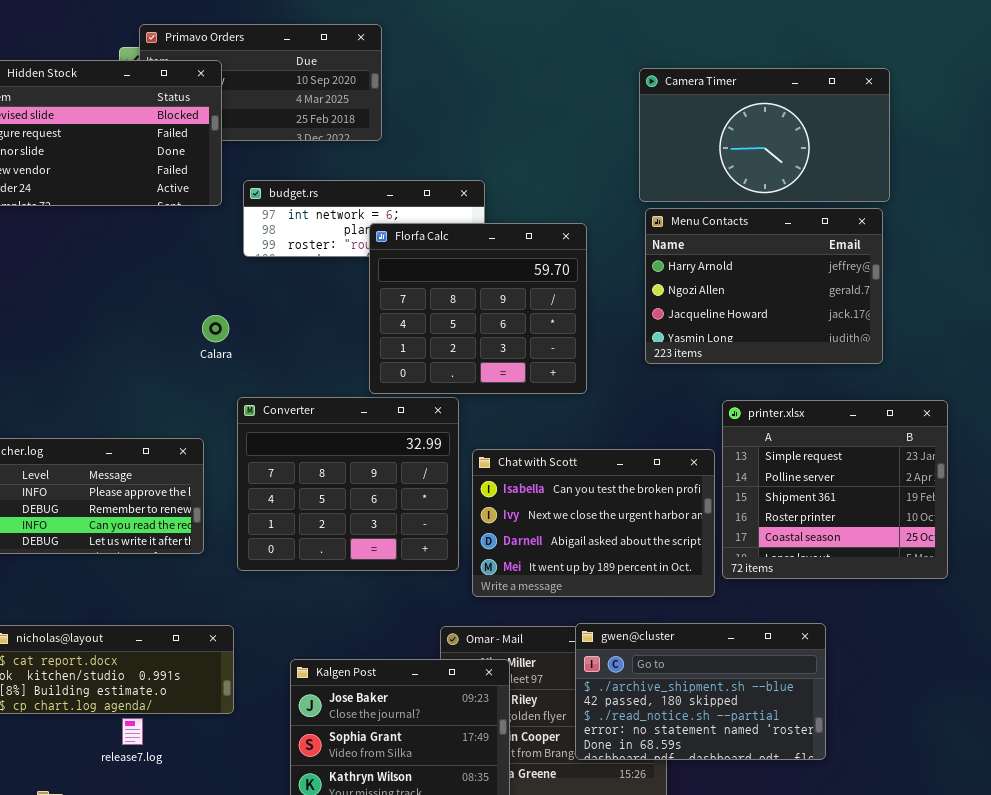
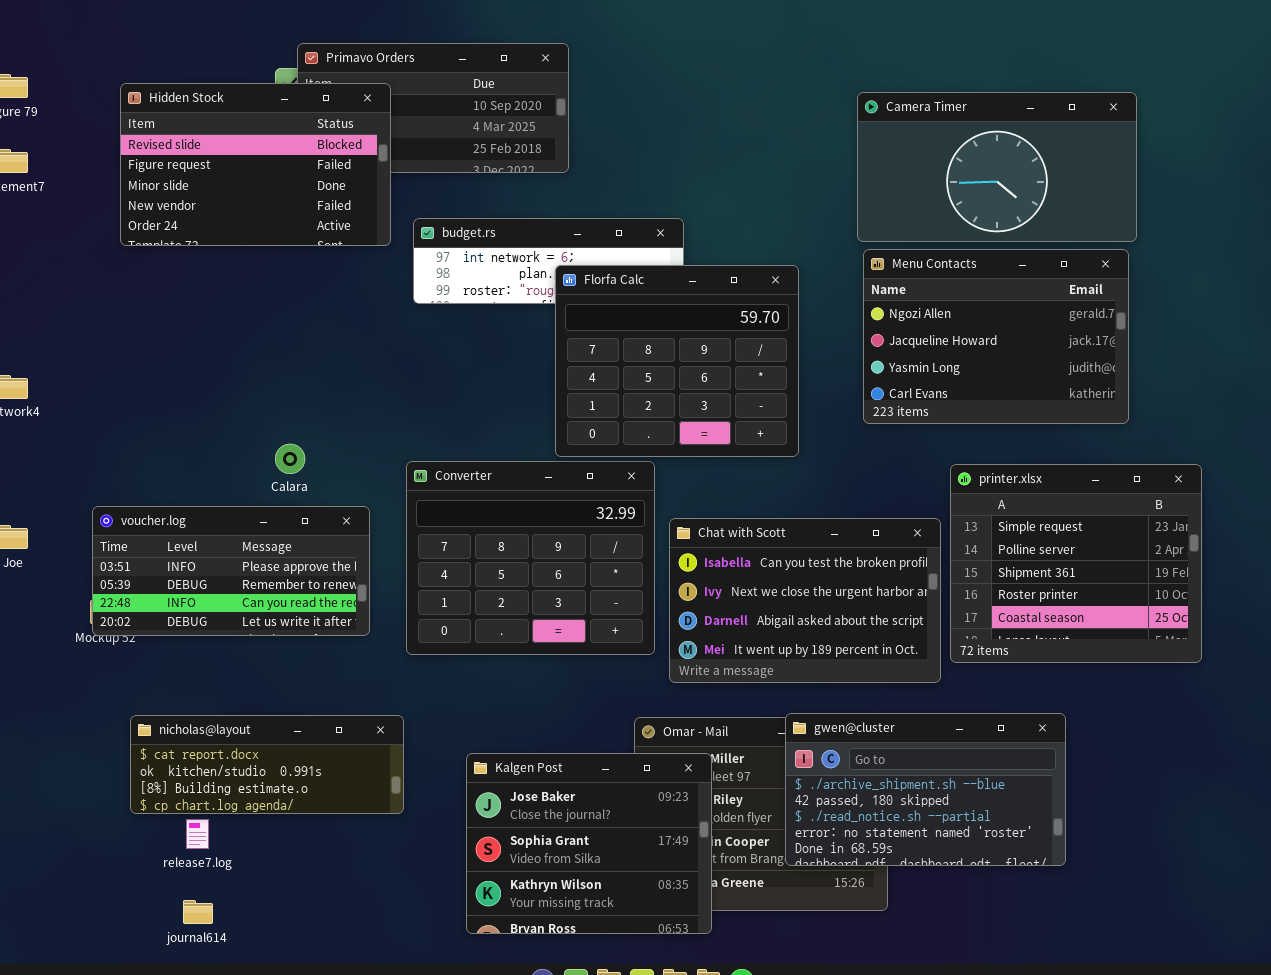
Menu Contacts: [645,208,883,364] -> [863,249,1129,424], scrolled down 1 row
Calara: [202,315,229,342] -> [275,444,305,474], moved
release7.log: [122,718,143,745] -> [186,819,209,849], moved

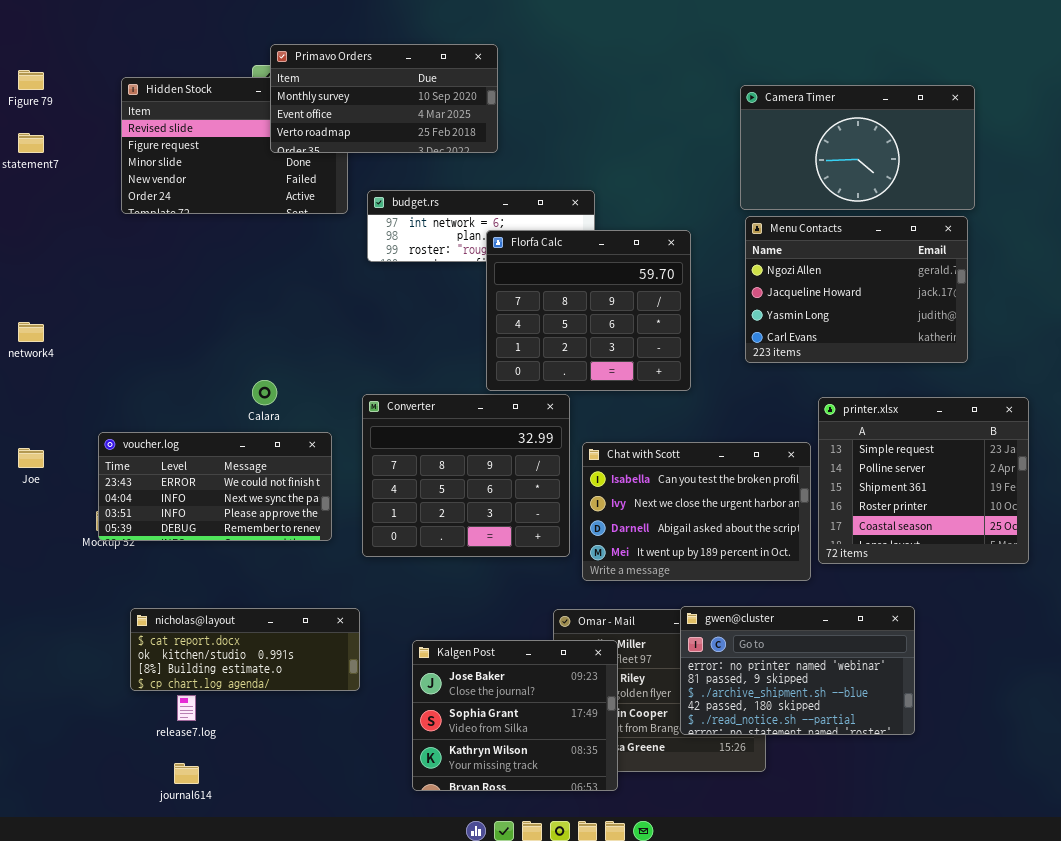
Primavo Orders: [297,43,569,173] -> [270,44,498,153], raised
voucher.log: [92,506,370,636] -> [98,432,332,541], scrolled up 2 rows
gwen@cluster: [785,713,1066,866] -> [680,606,915,735], scrolled up 2 rows

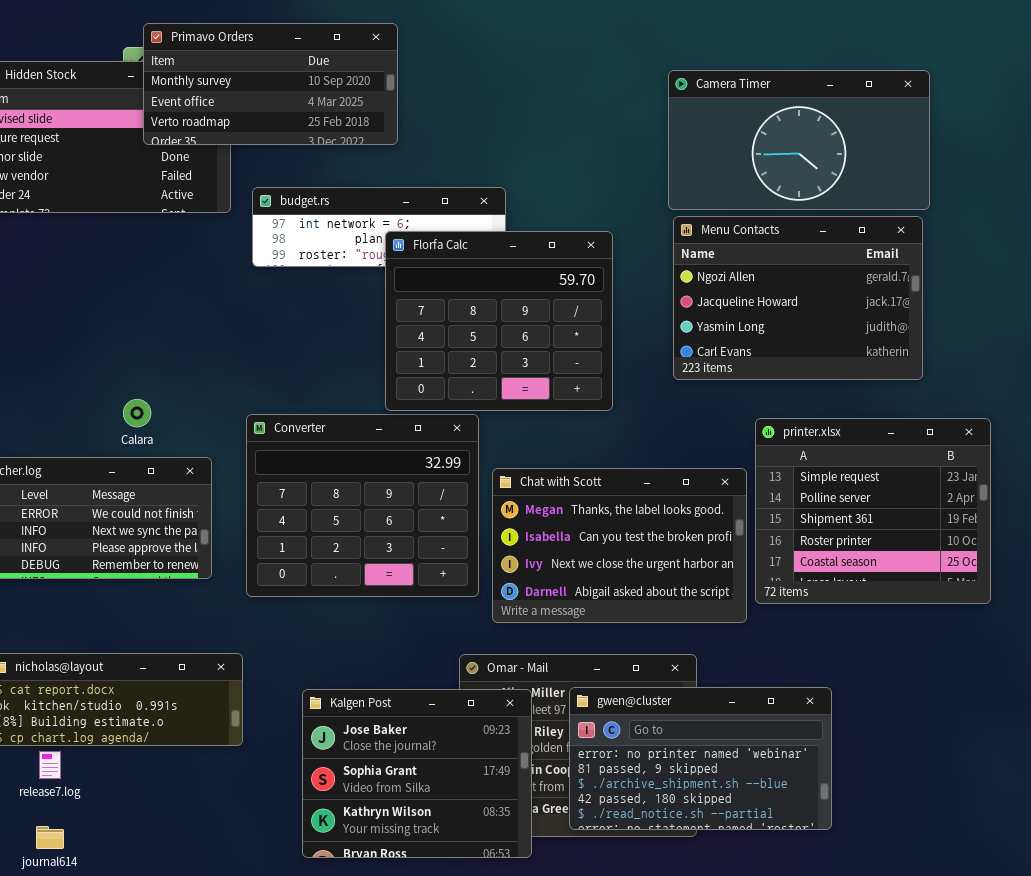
Chat with Scott: [582,442,811,581] -> [492,468,747,623], scrolled up 1 row
gwen@cluster: [680,606,915,735] -> [569,687,832,830], moved

